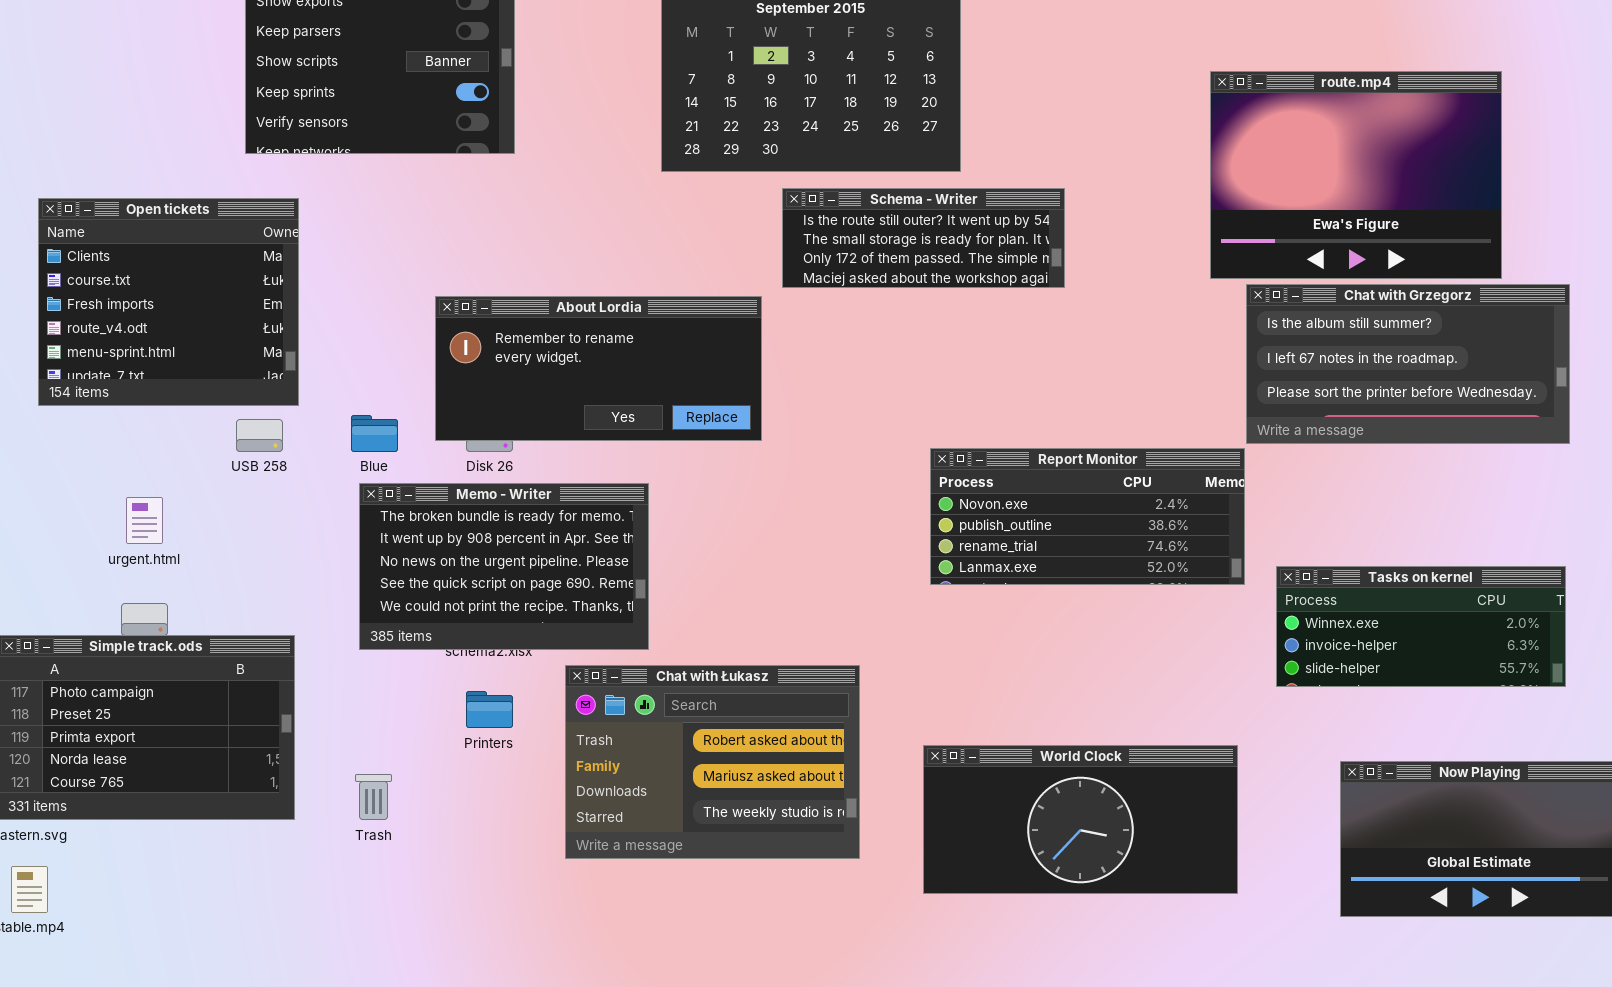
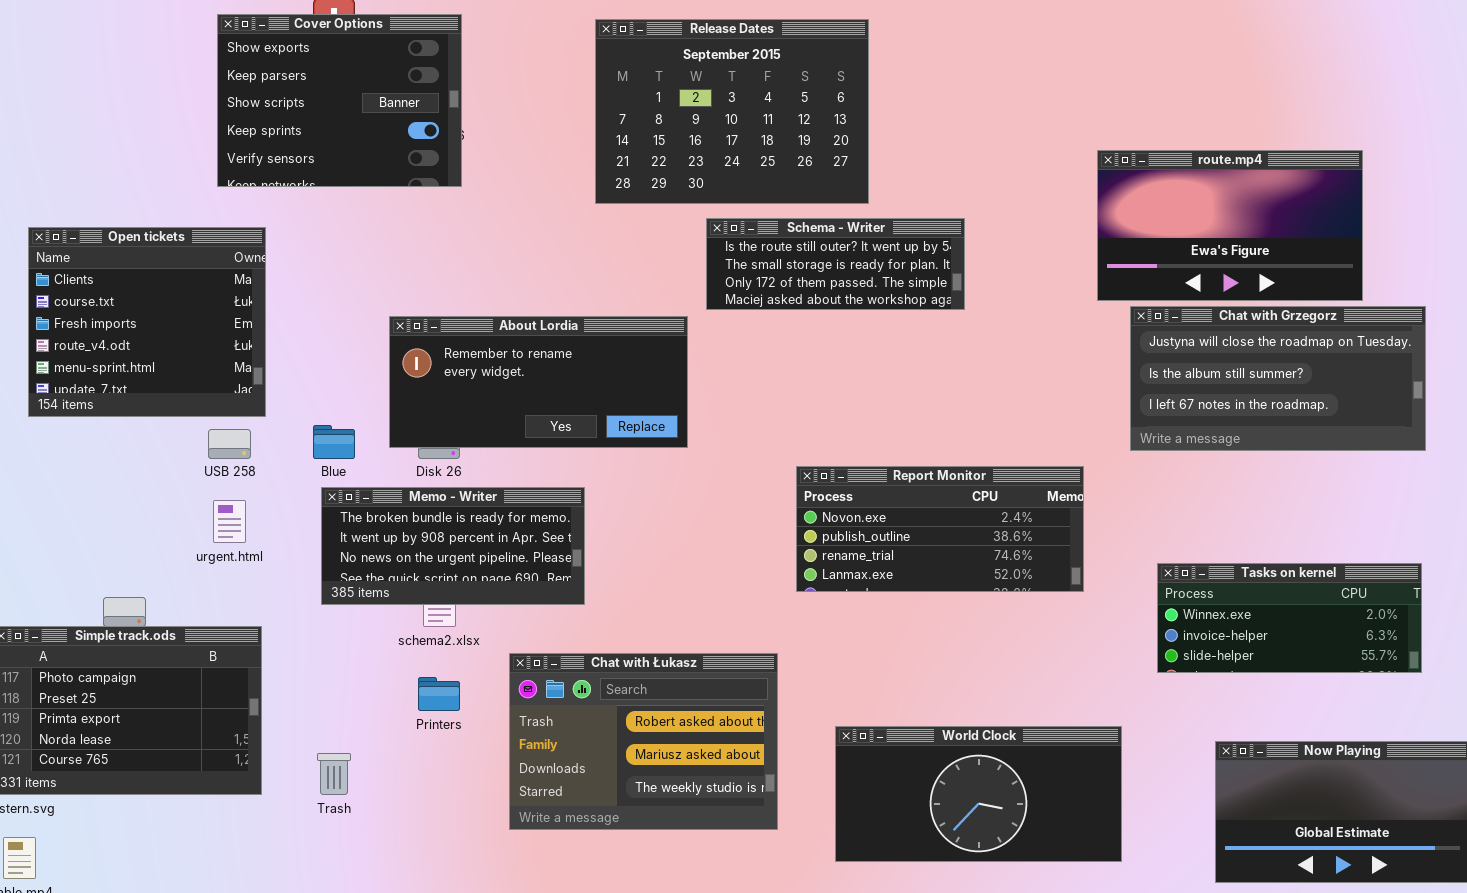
route.mp4: [1210,71,1502,279] -> [1097,150,1363,301], resized
Chat with Grzegorz: [1246,284,1570,444] -> [1130,306,1426,451], scrolled up 1 row
Report Monitor: [930,448,1245,585] -> [796,466,1084,592], moved
Memo - Writer: [359,483,649,650] -> [321,487,585,605], resized
urgent.html: [126,497,163,544] -> [213,500,246,543], moved

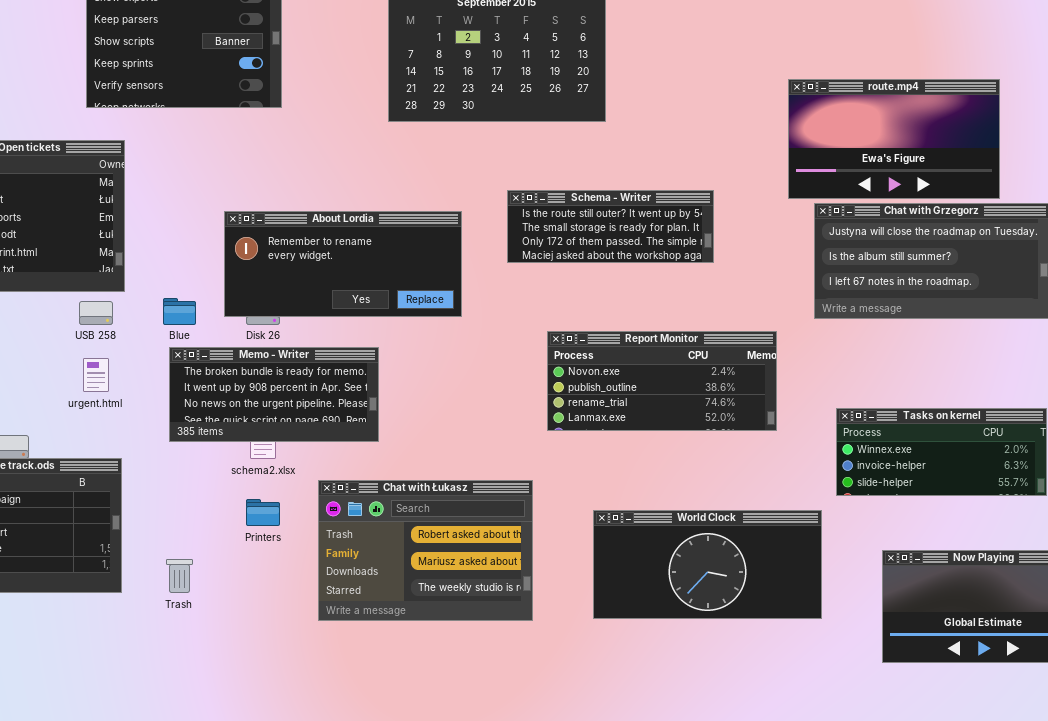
Schema - Writer: [706,218,965,310] -> [507,190,714,263], moved
World Clock: [835,726,1122,862] -> [593,510,822,619], moved

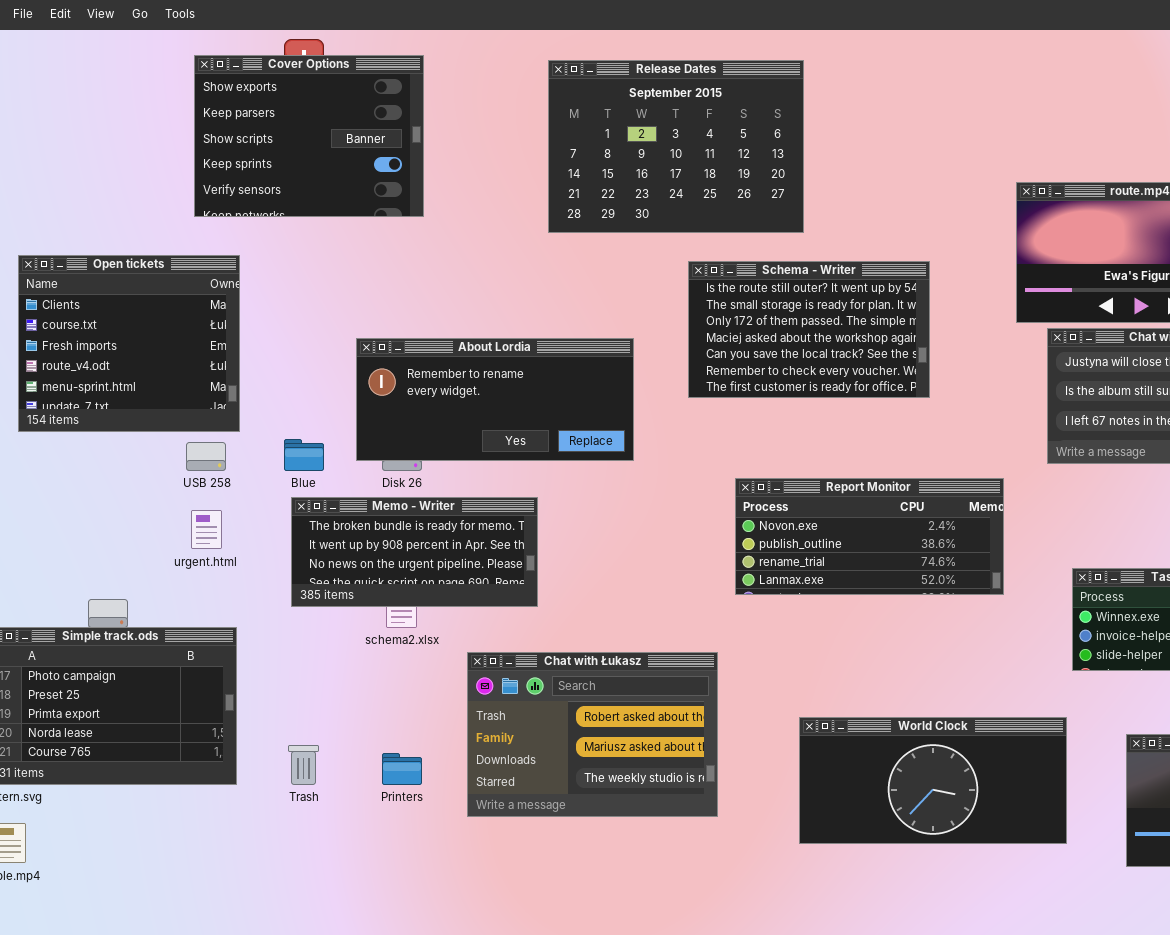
Schema - Writer: [507,190,714,263] -> [688,261,930,398], resized
Printers: [246,499,280,526] -> [382,753,422,785], moved
World Clock: [593,510,822,619] -> [799,717,1067,844], moved

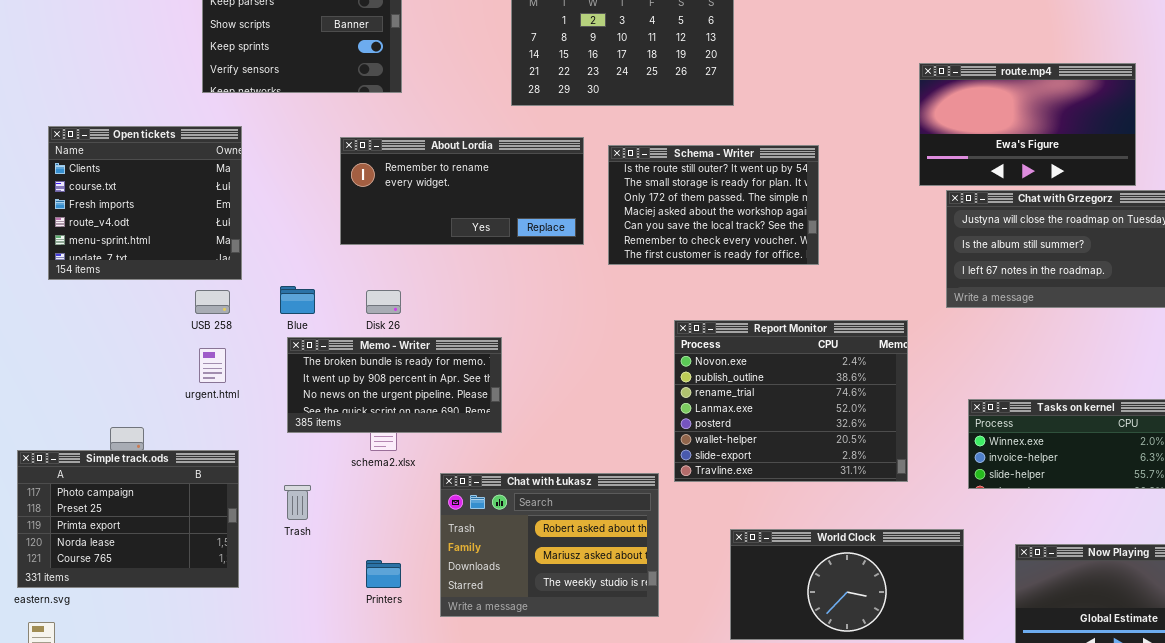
Schema - Writer: [688,261,930,398] -> [608,145,819,265], moved
About Lordia: [356,338,634,461] -> [340,137,584,245], moved
Report Monitor: [735,478,1004,595] -> [674,320,908,482], resized
Trash: [288,745,319,785] -> [284,485,311,520], moved

